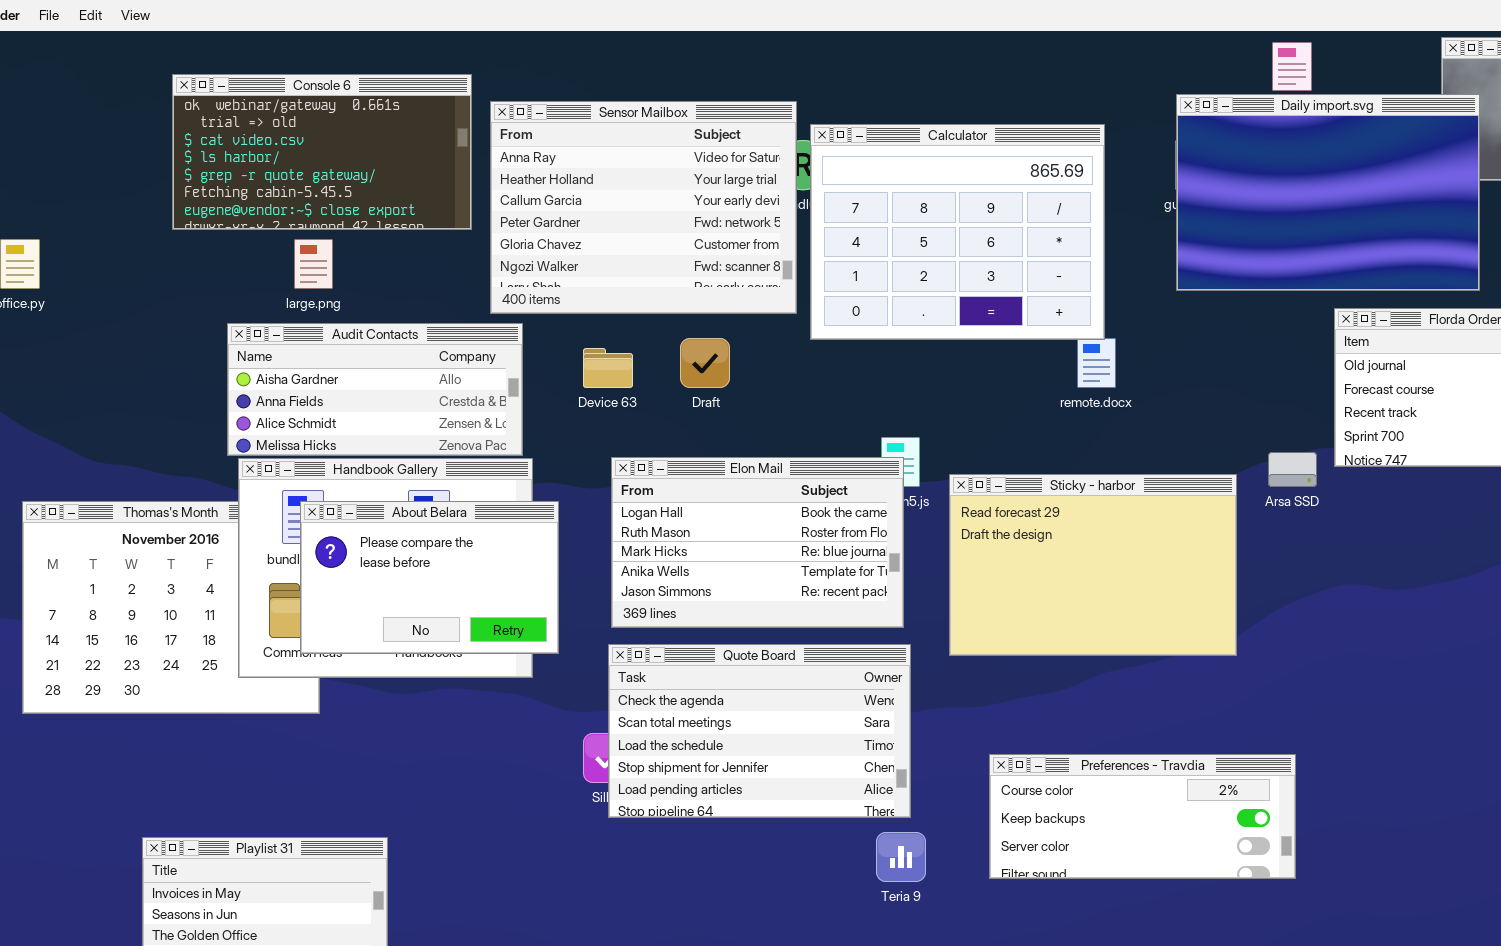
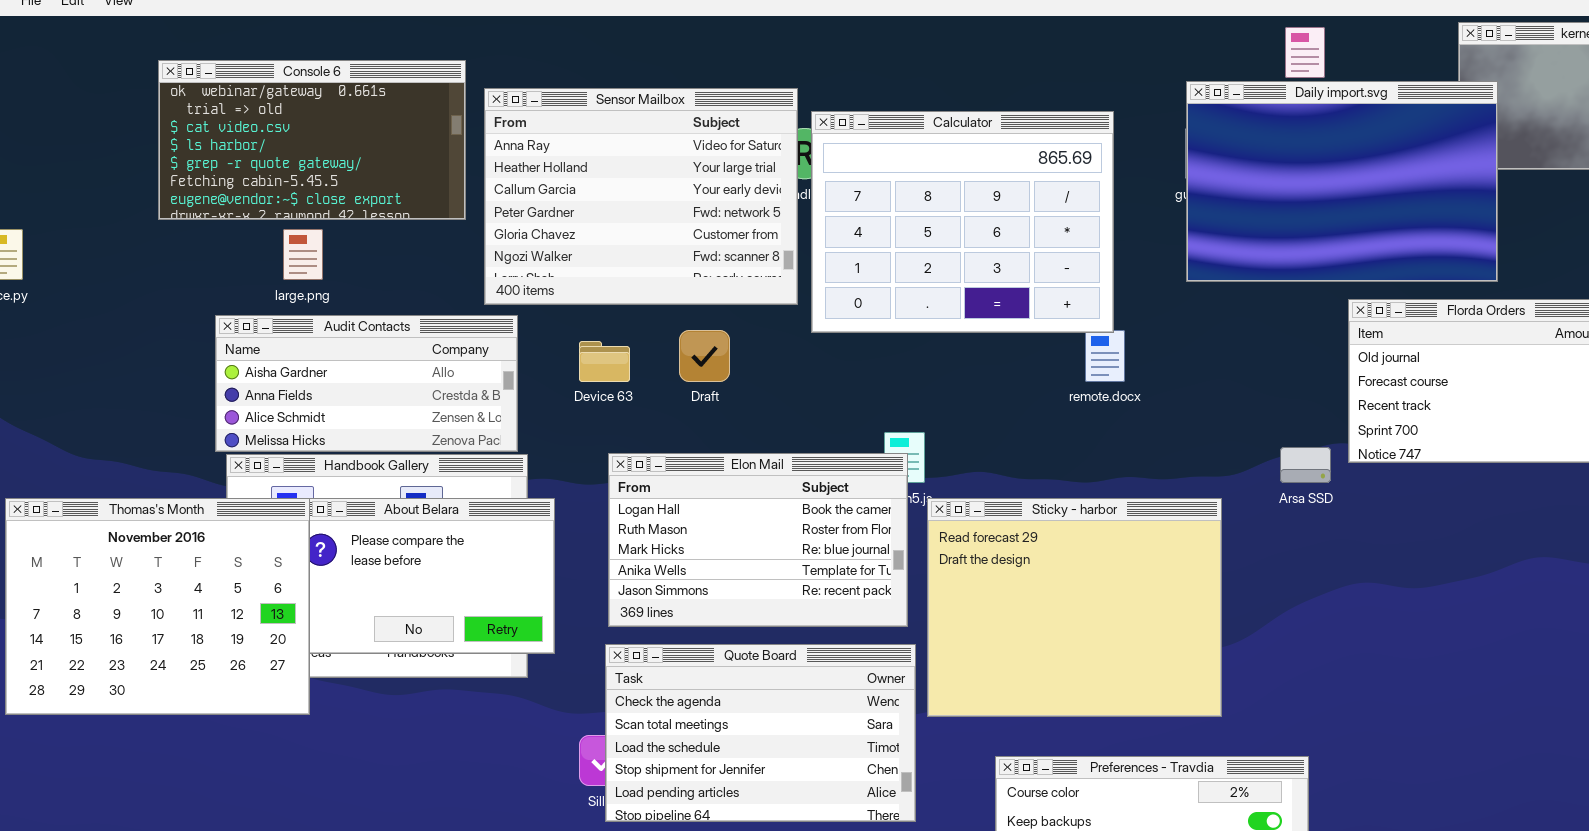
Sticky - harbor: [949,474,1237,656] -> [927,498,1222,717], moved, resized
Thomas's Month: [22,501,320,714] -> [5,498,310,715], raised

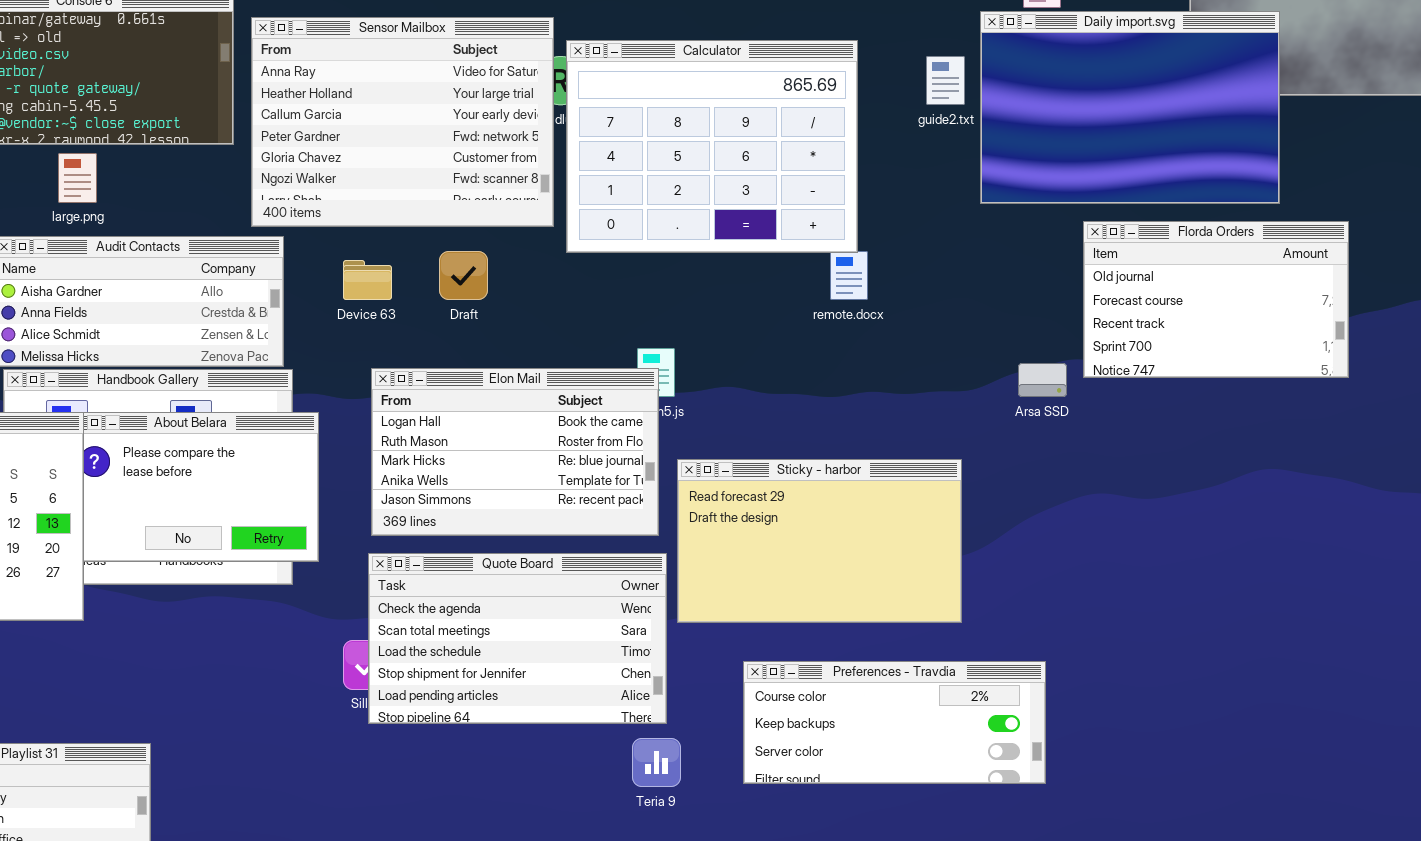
Daily import.svg: [1186,81,1498,282] -> [980,11,1280,204], moved
Sticky - harbor: [927,498,1222,717] -> [677,459,962,623], resized

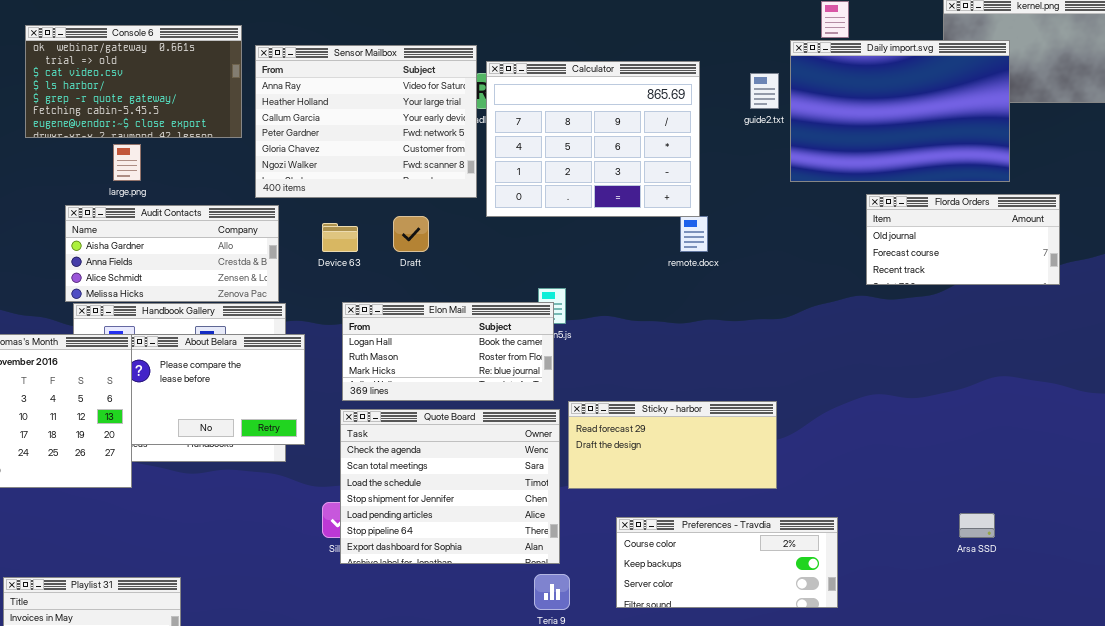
Florda Orders: [1083,221,1349,378] -> [866,194,1060,285], resized
Arsa SSD: [1018,363,1067,397] -> [959,513,995,538], moved
Elon Mail: [371,368,659,536] -> [342,302,554,401], resized
Sticky - harbor: [677,459,962,623] -> [568,401,777,489], resized
Quote Board: [368,553,667,724] -> [340,409,560,564], resized

